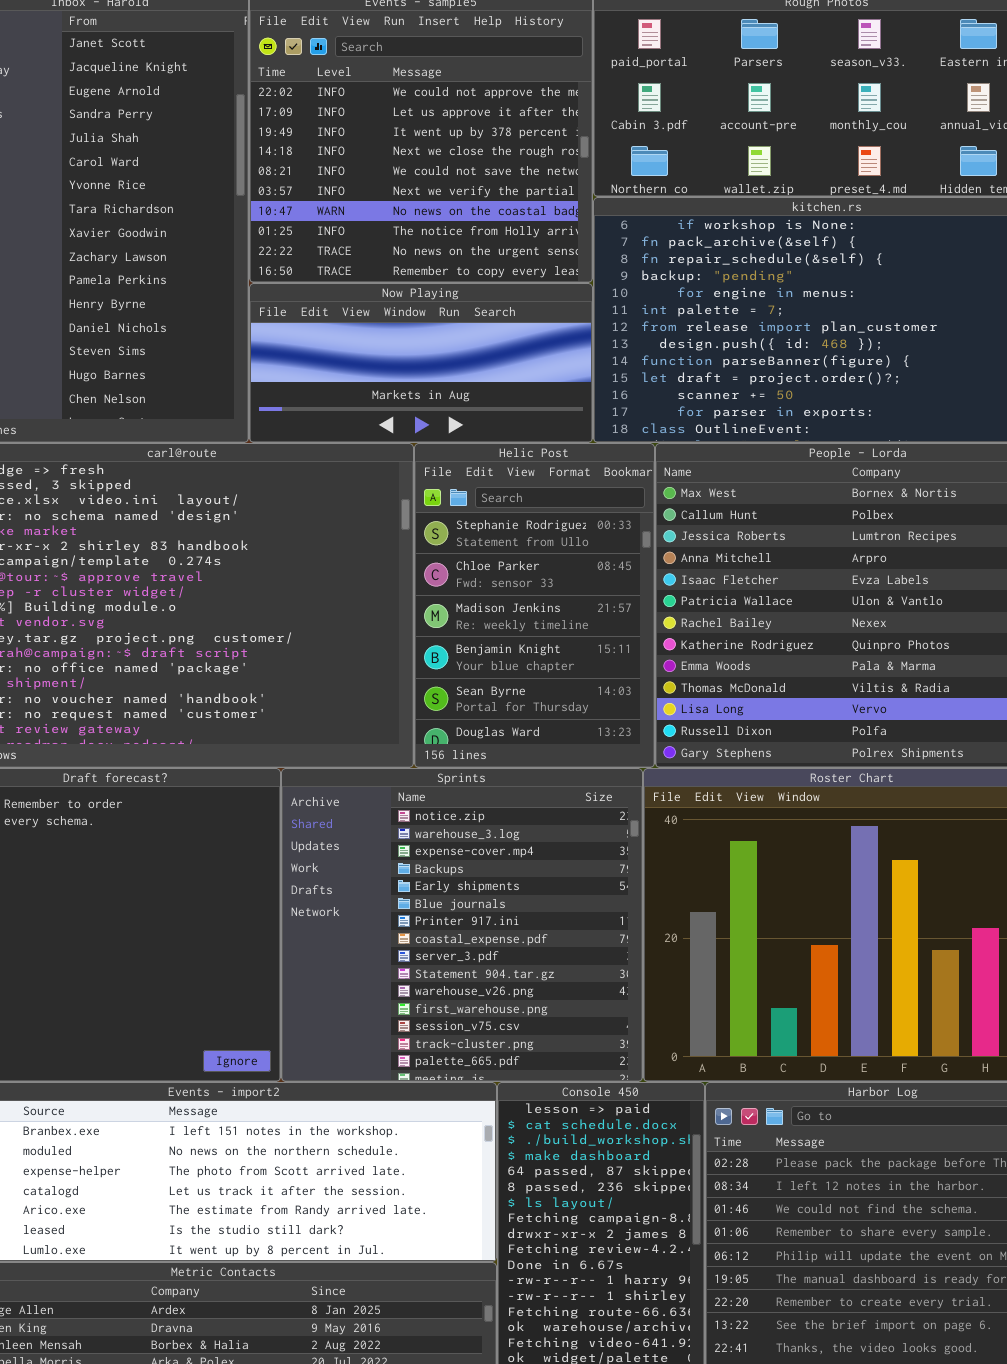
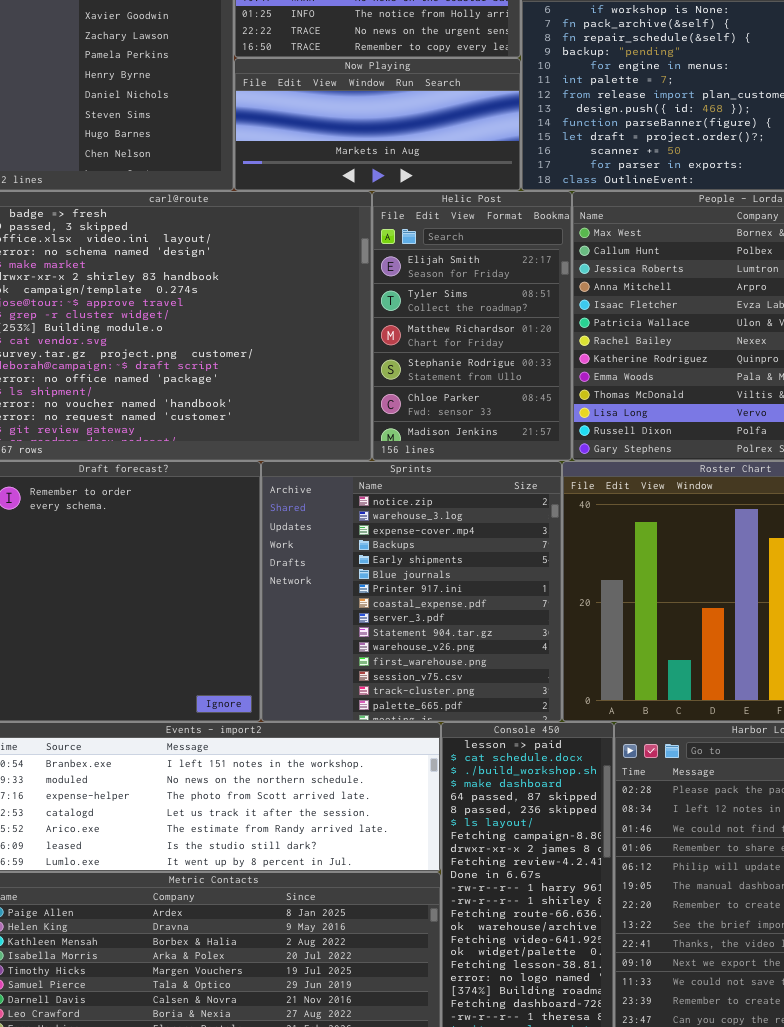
Helic Post: [414,443,655,768] -> [372,191,572,461], scrolled up 3 rows

